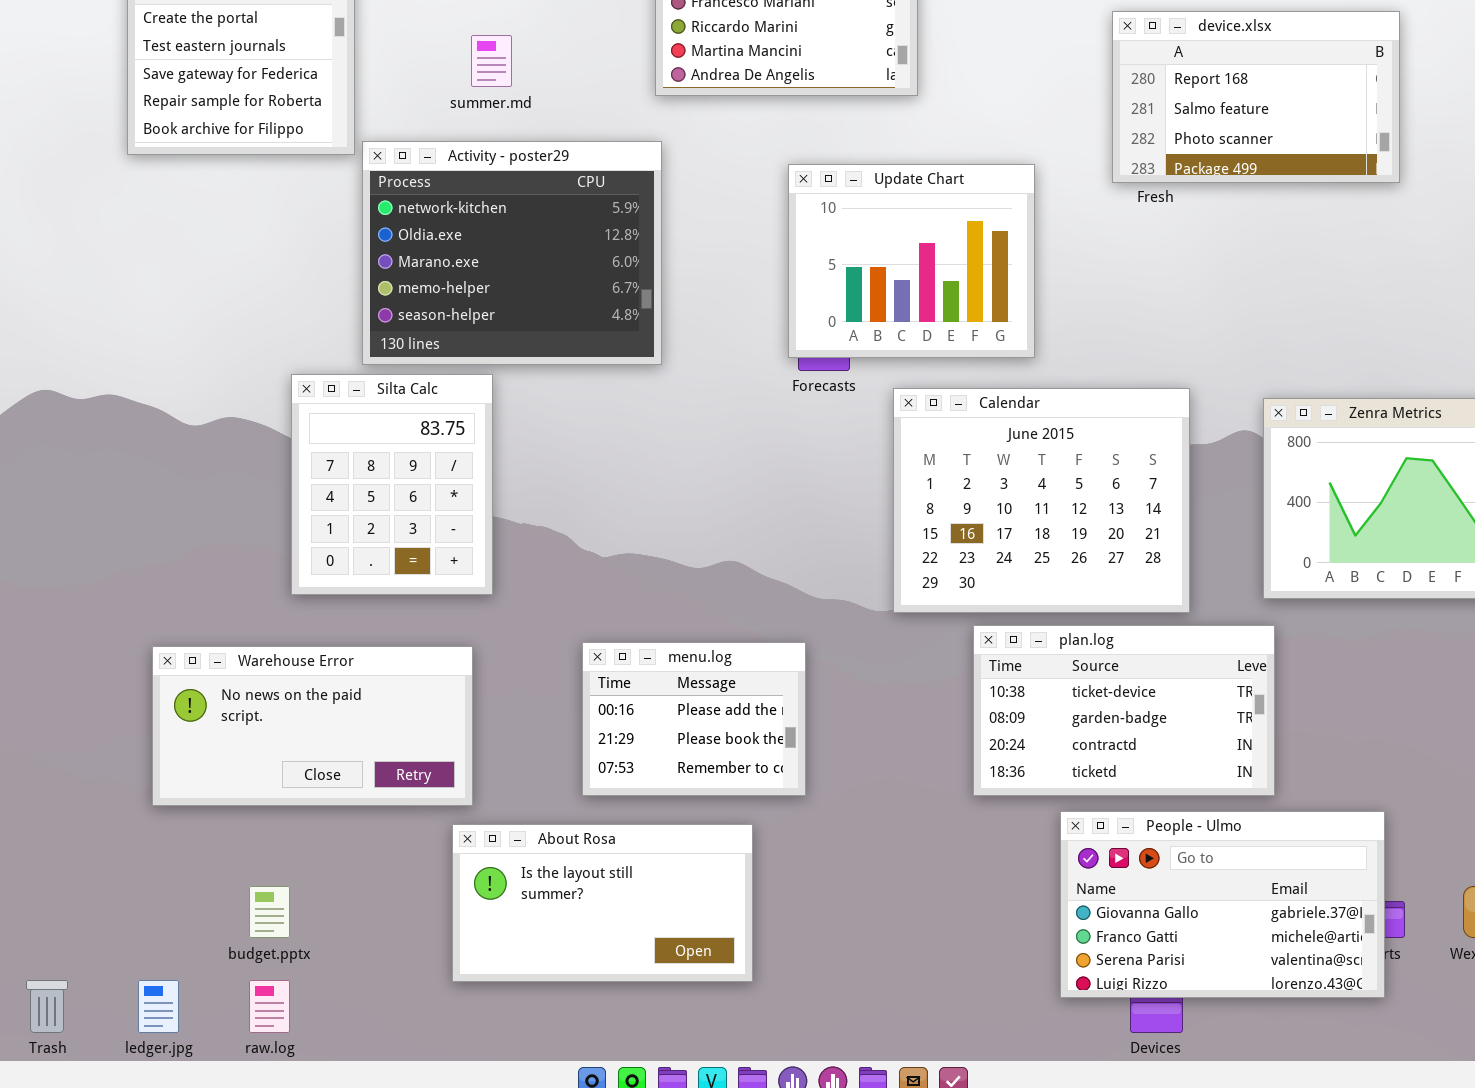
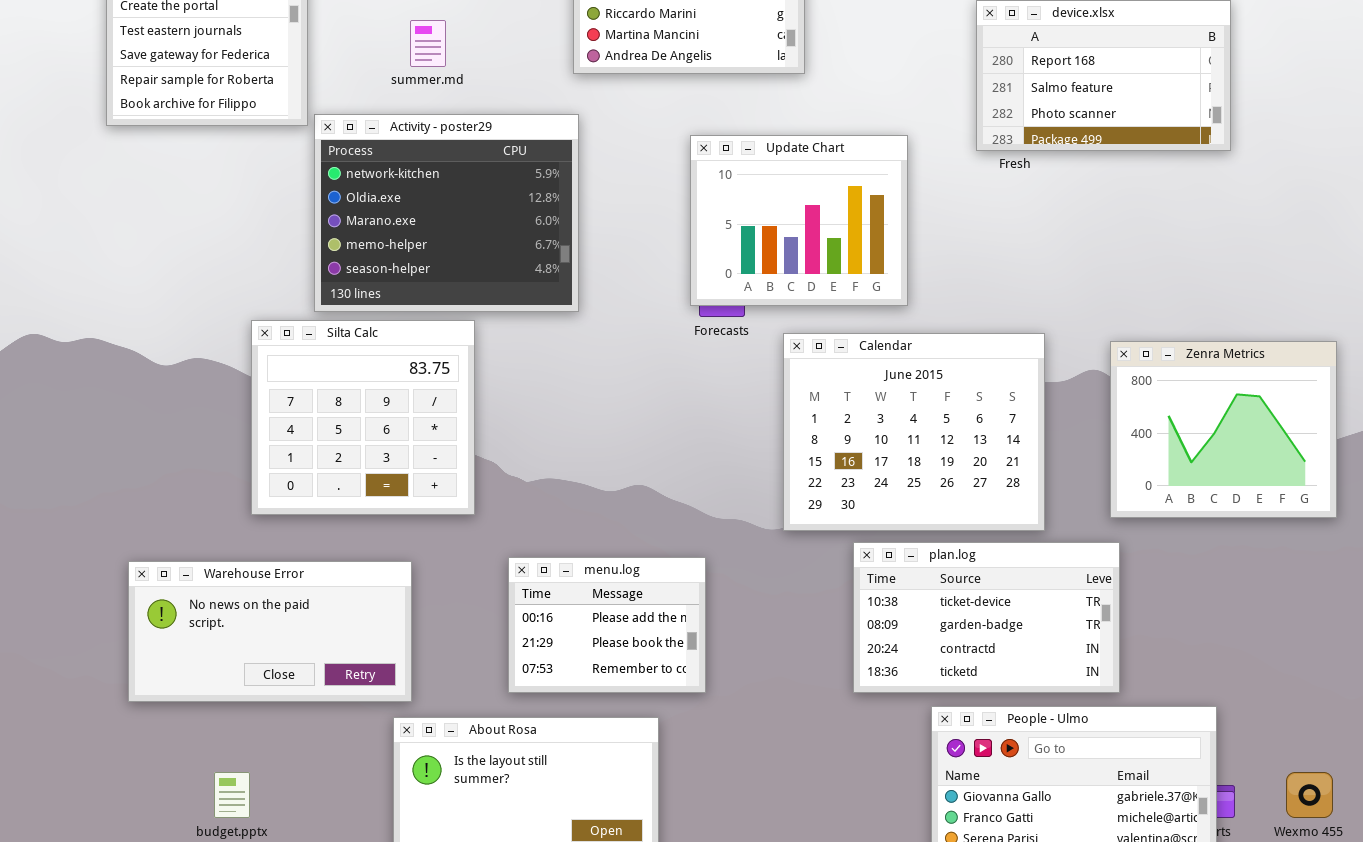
Silta Calc: [291,374,493,595] -> [251,320,475,515], resized

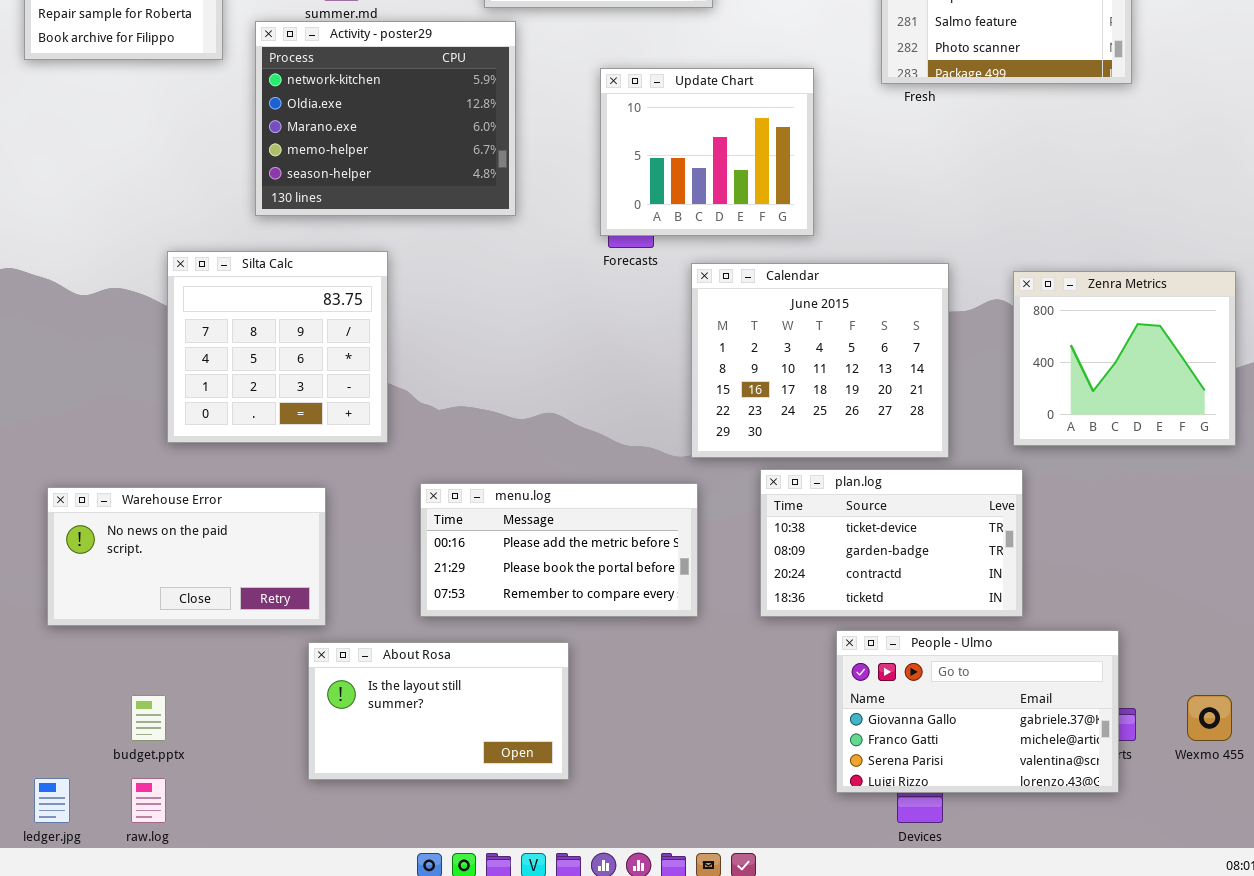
Activity - poster29: [314,114,579,312] -> [255,21,516,216], moved
menu.log: [508,557,706,693] -> [420,483,698,617], resized

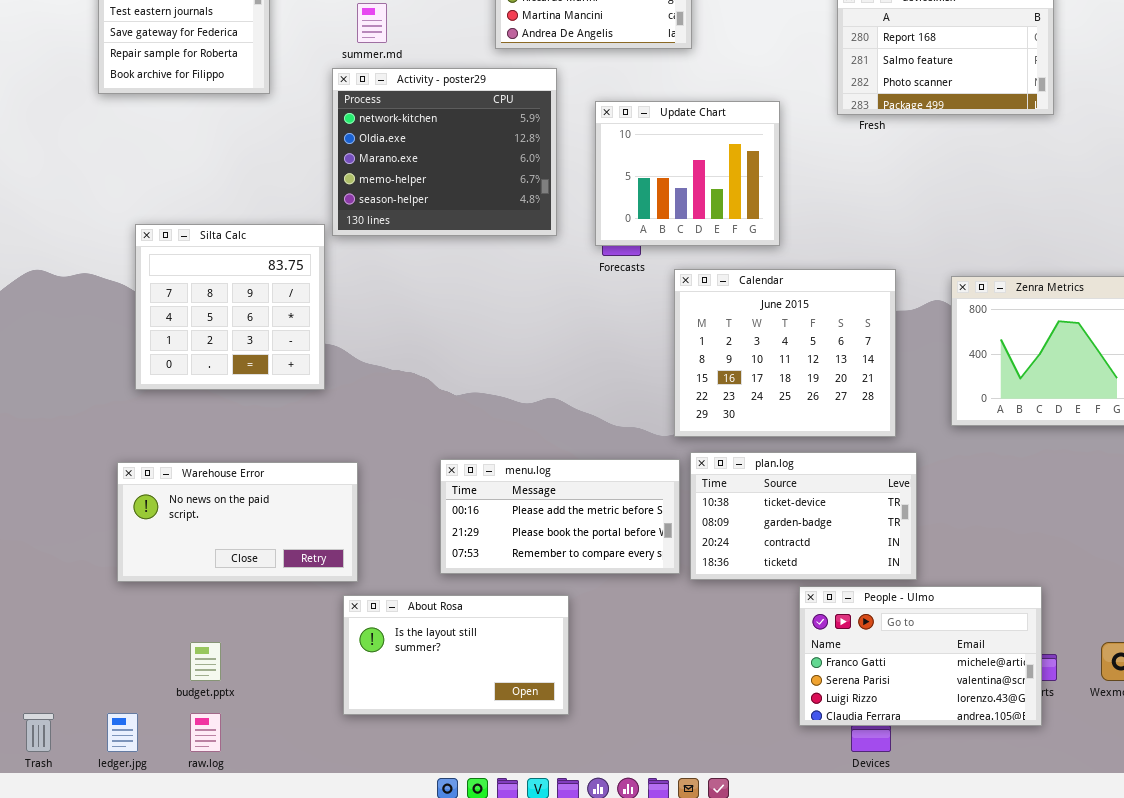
Activity - poster29: [255,21,516,216] -> [332,68,557,236], moved
Silta Calc: [167,251,388,443] -> [135,224,325,390], moved
plan.log: [760,469,1023,617] -> [690,452,917,580], moved
People - Ulmo: [836,630,1119,793] -> [799,586,1042,726], scrolled down 1 row

